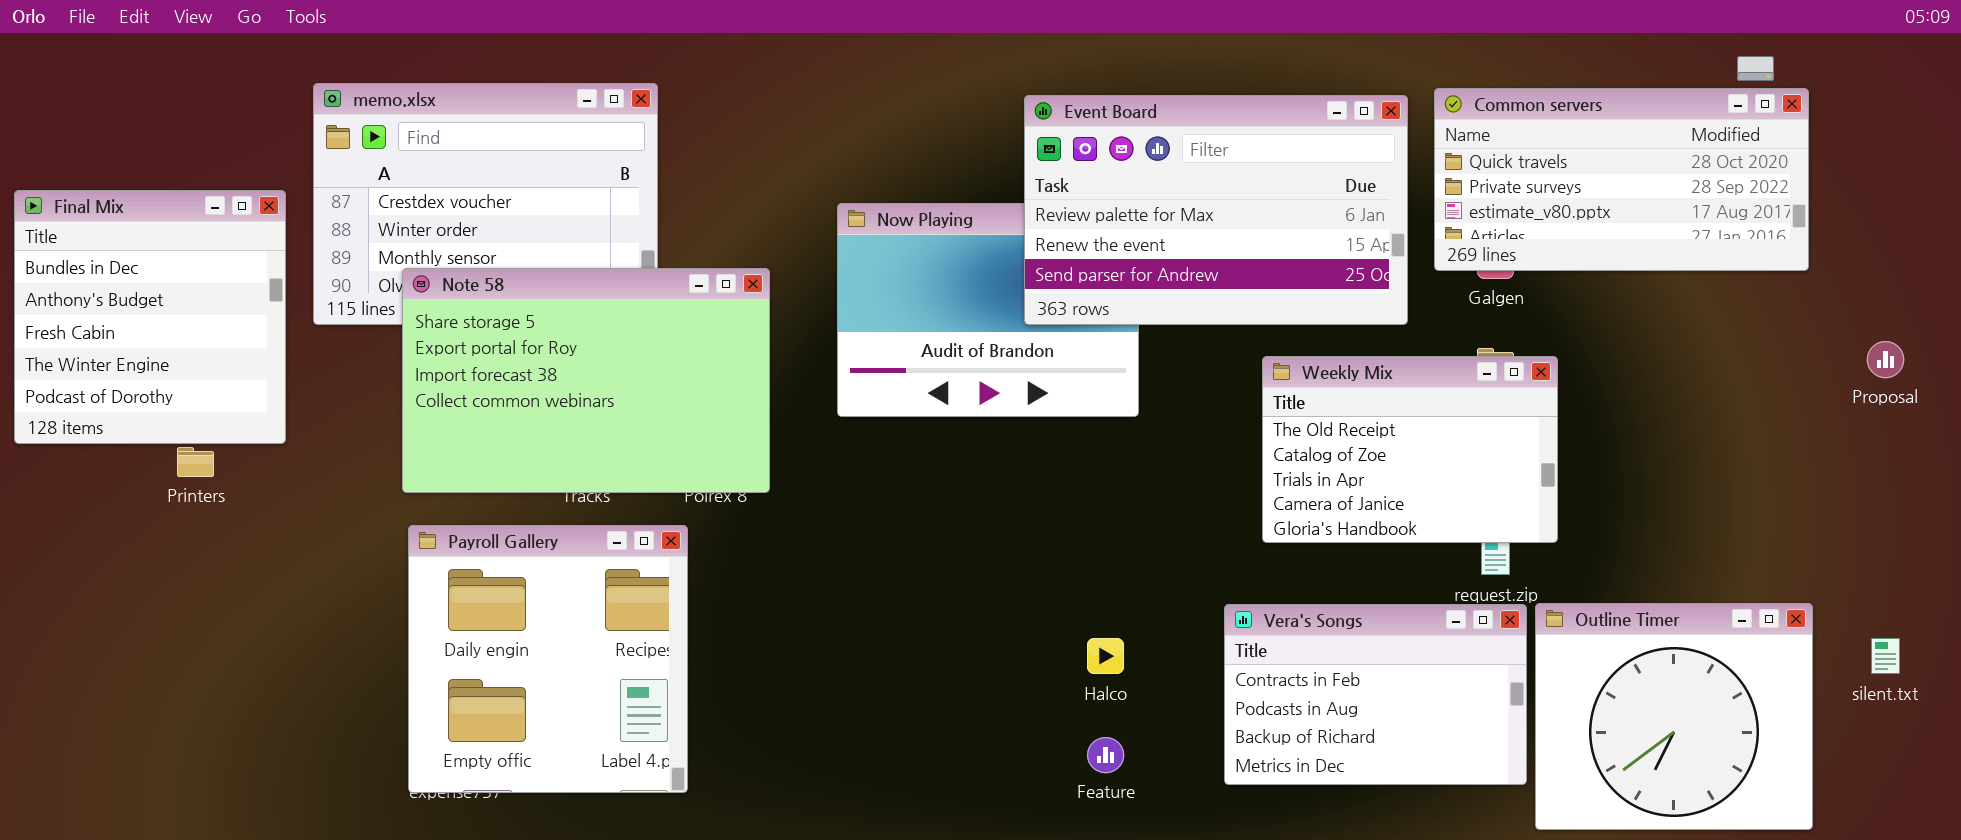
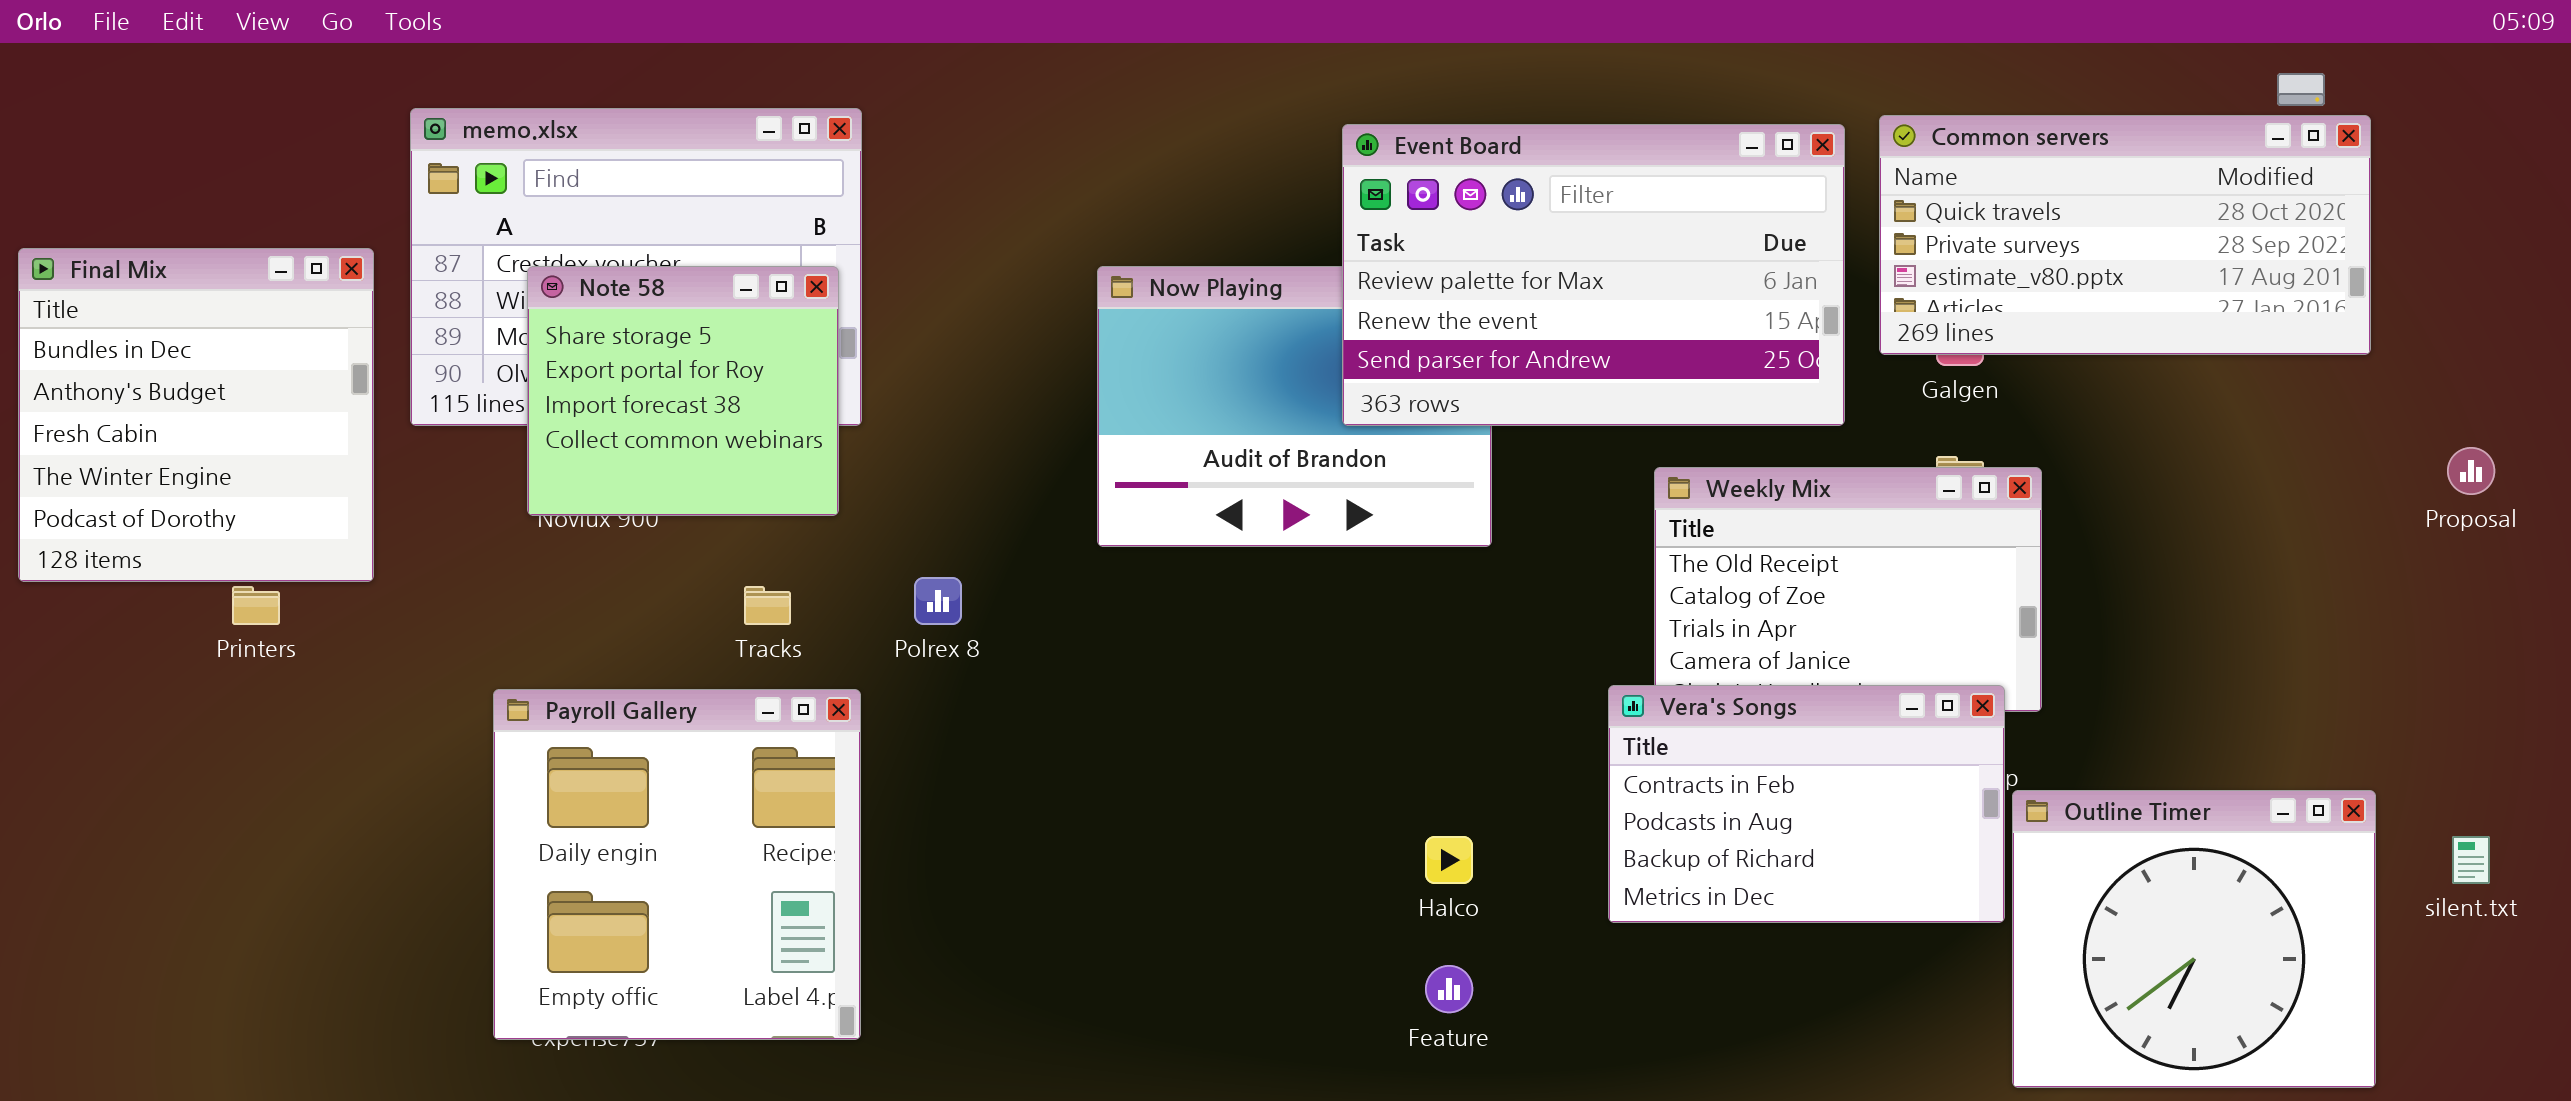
Note 58: [402,268,770,493] -> [527,266,839,516], moved, resized
Payroll Gallery: [408,525,688,793] -> [493,689,861,1040], moved
Vera's Songs: [1224,604,1527,785] -> [1608,685,2005,923], moved

